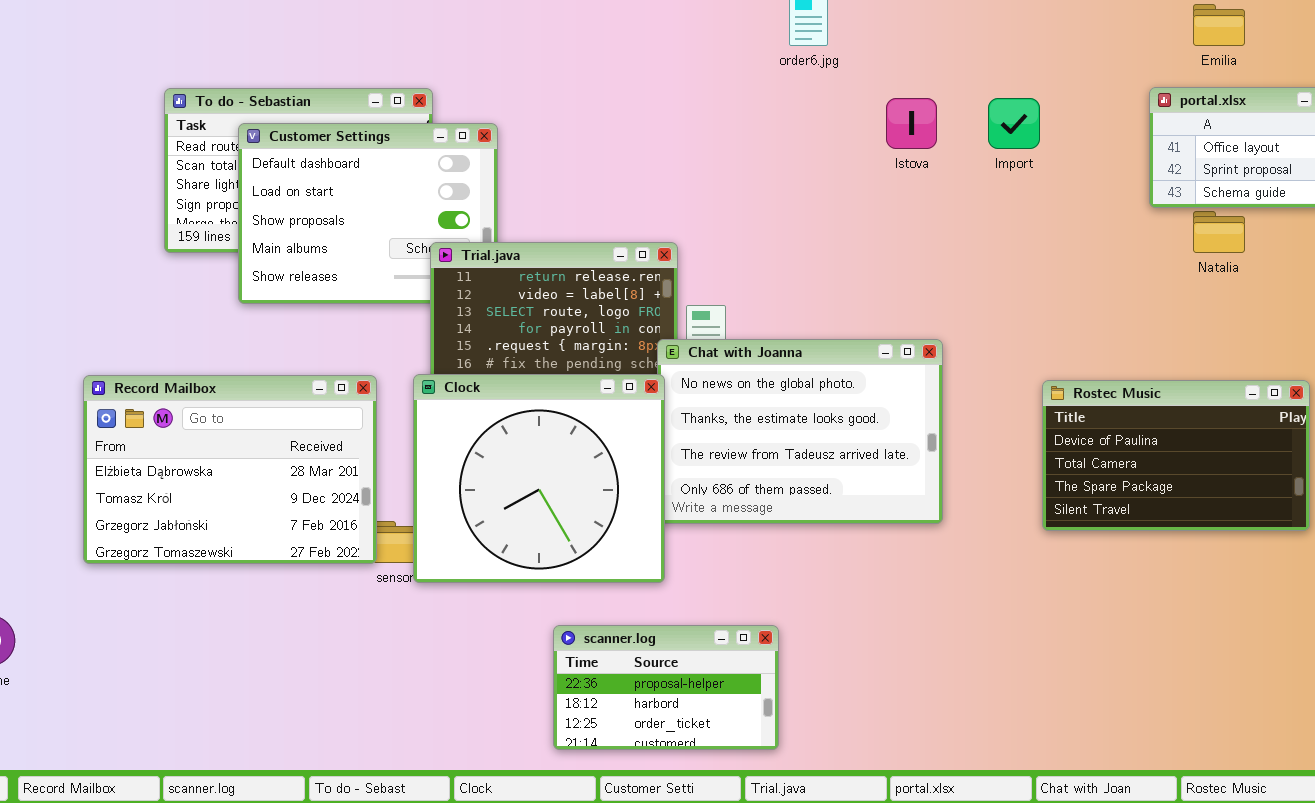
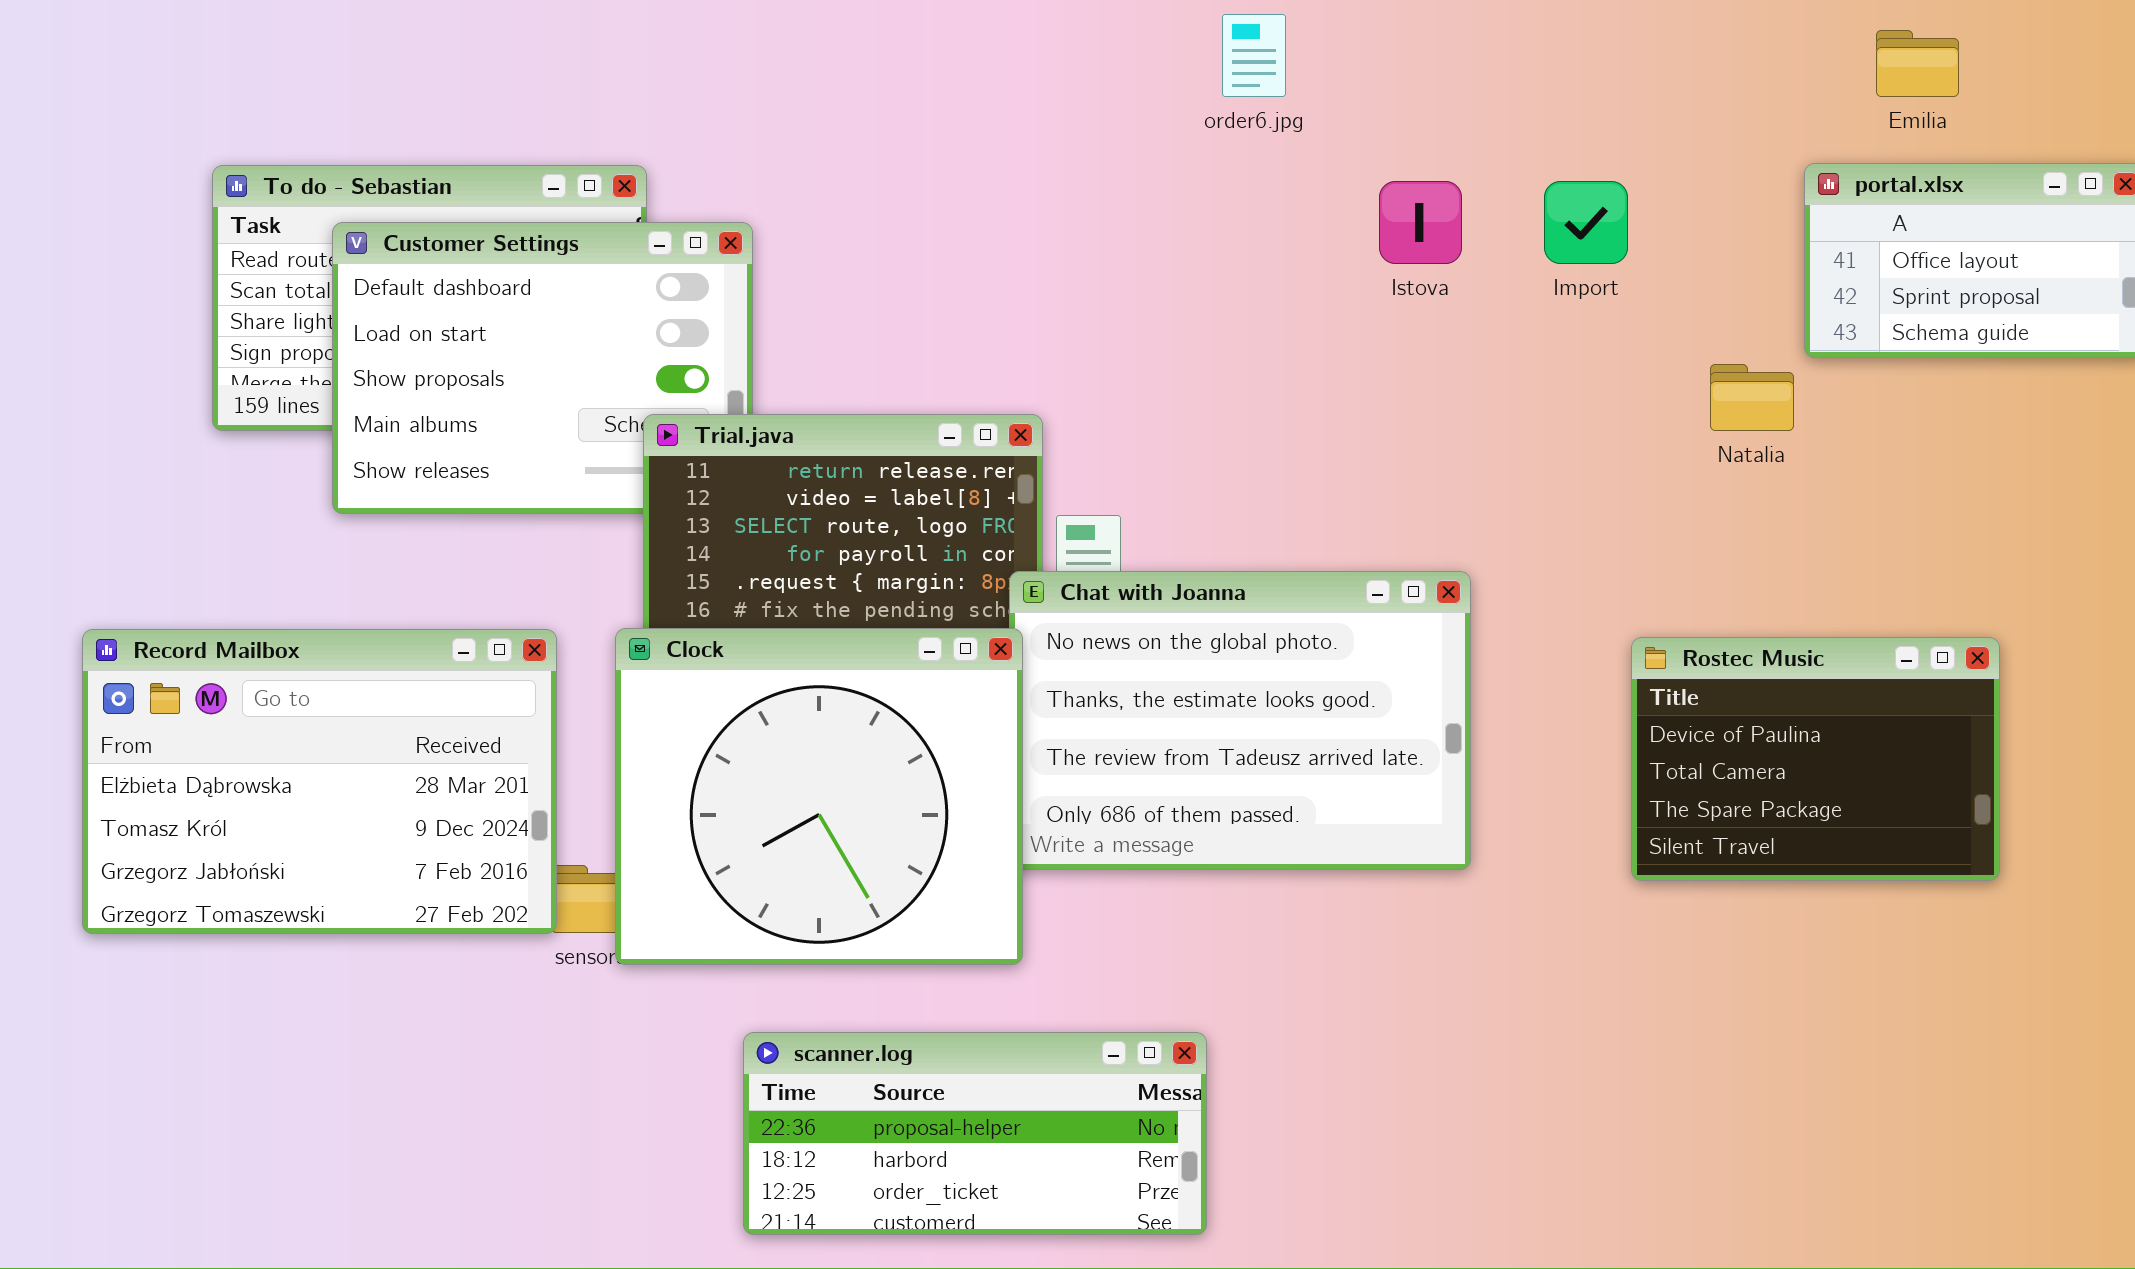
Natalia: [1193,211,1245,253] -> [1710,364,1794,431], moved
Rostec Music: [1042,380,1310,531] -> [1631,637,2000,881], resized
scanner.log: [553,625,779,750] -> [743,1032,1207,1235], resized

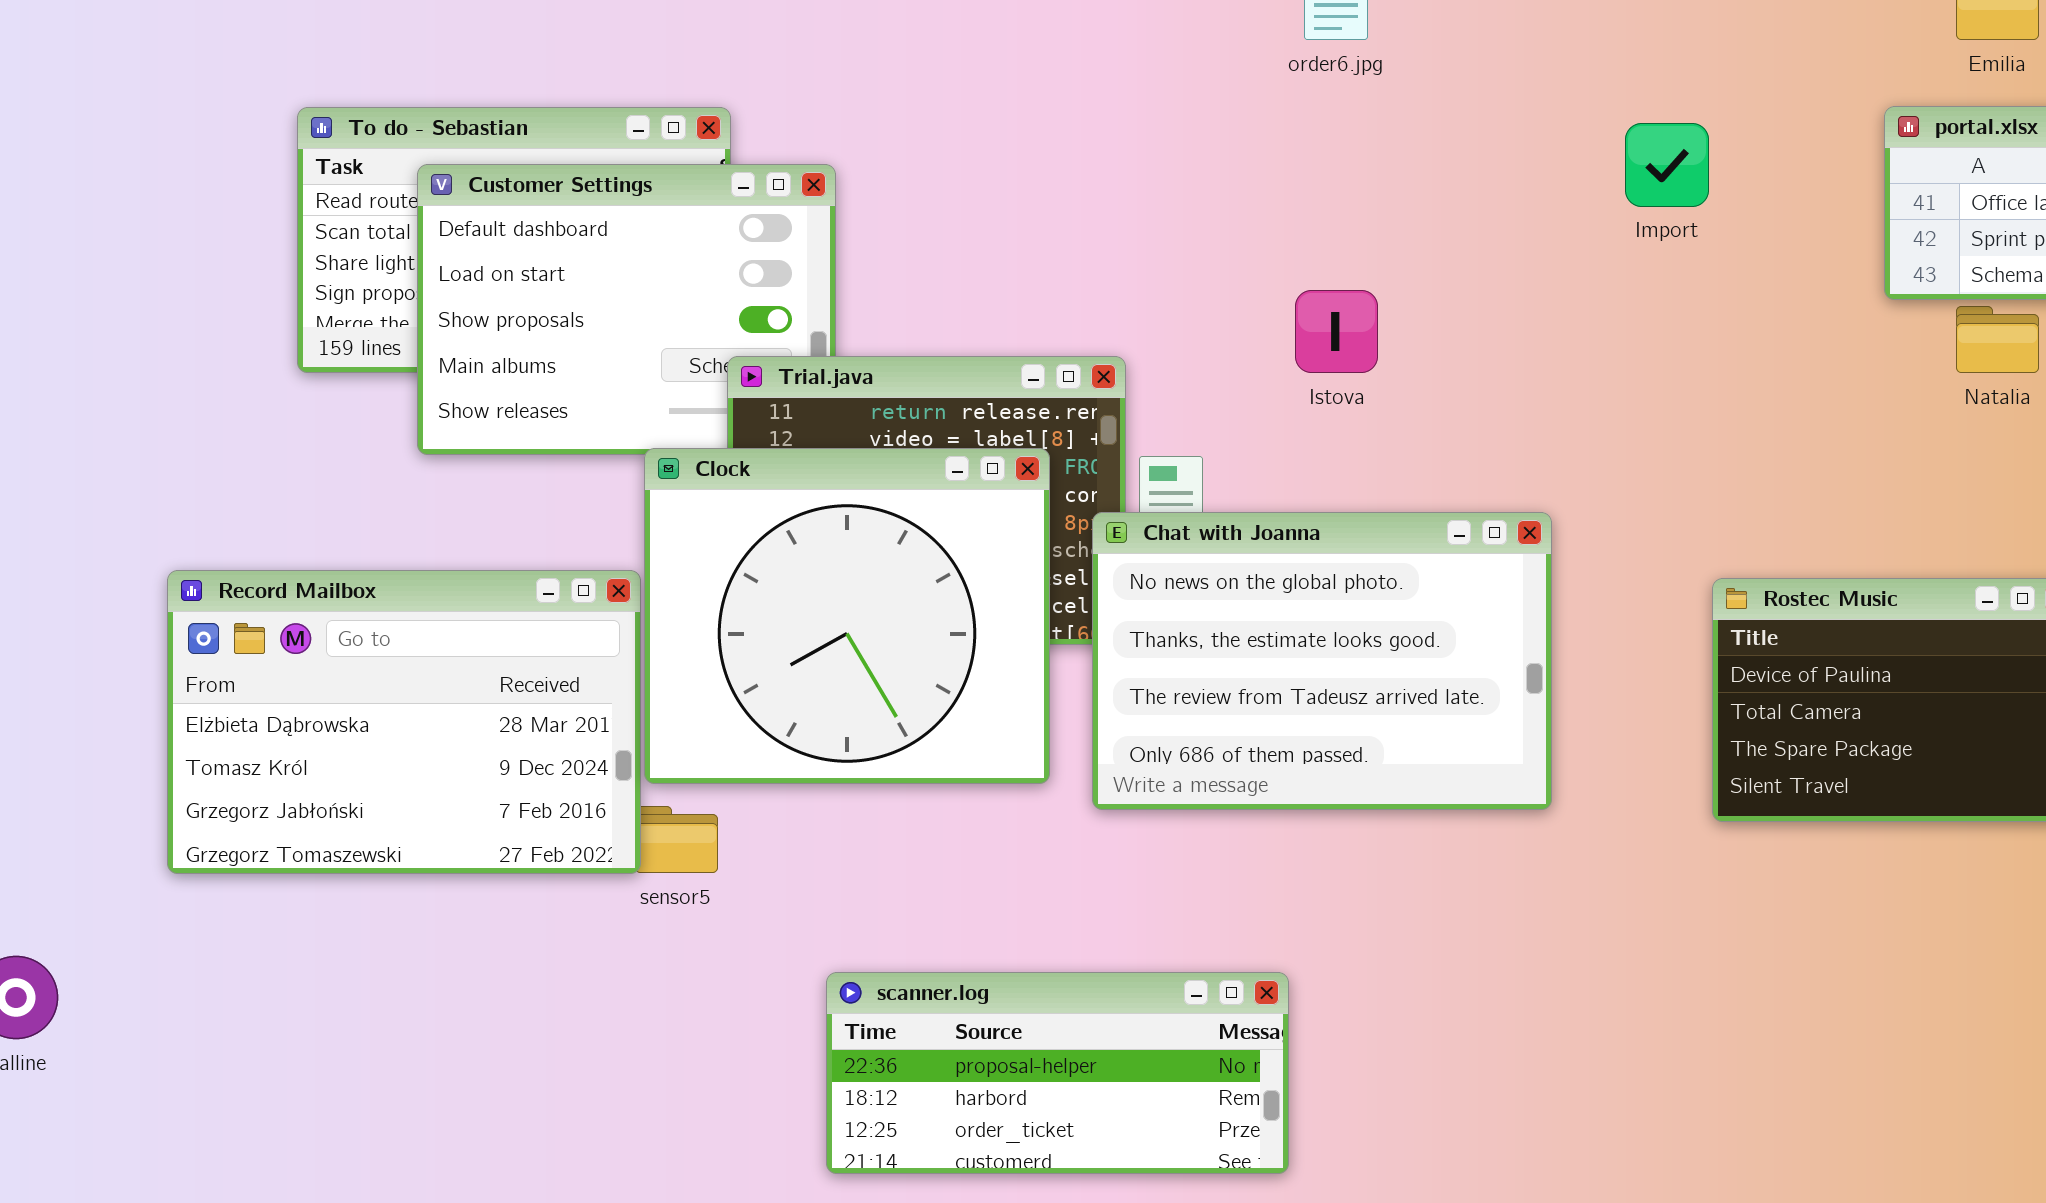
Istova: [1379,181,1462,264] -> [1295,290,1378,373], moved
Natalia: [1710,364,1794,431] -> [1956,306,2039,373], moved
Clock: [615,628,1023,965] -> [644,448,1050,784], moved

